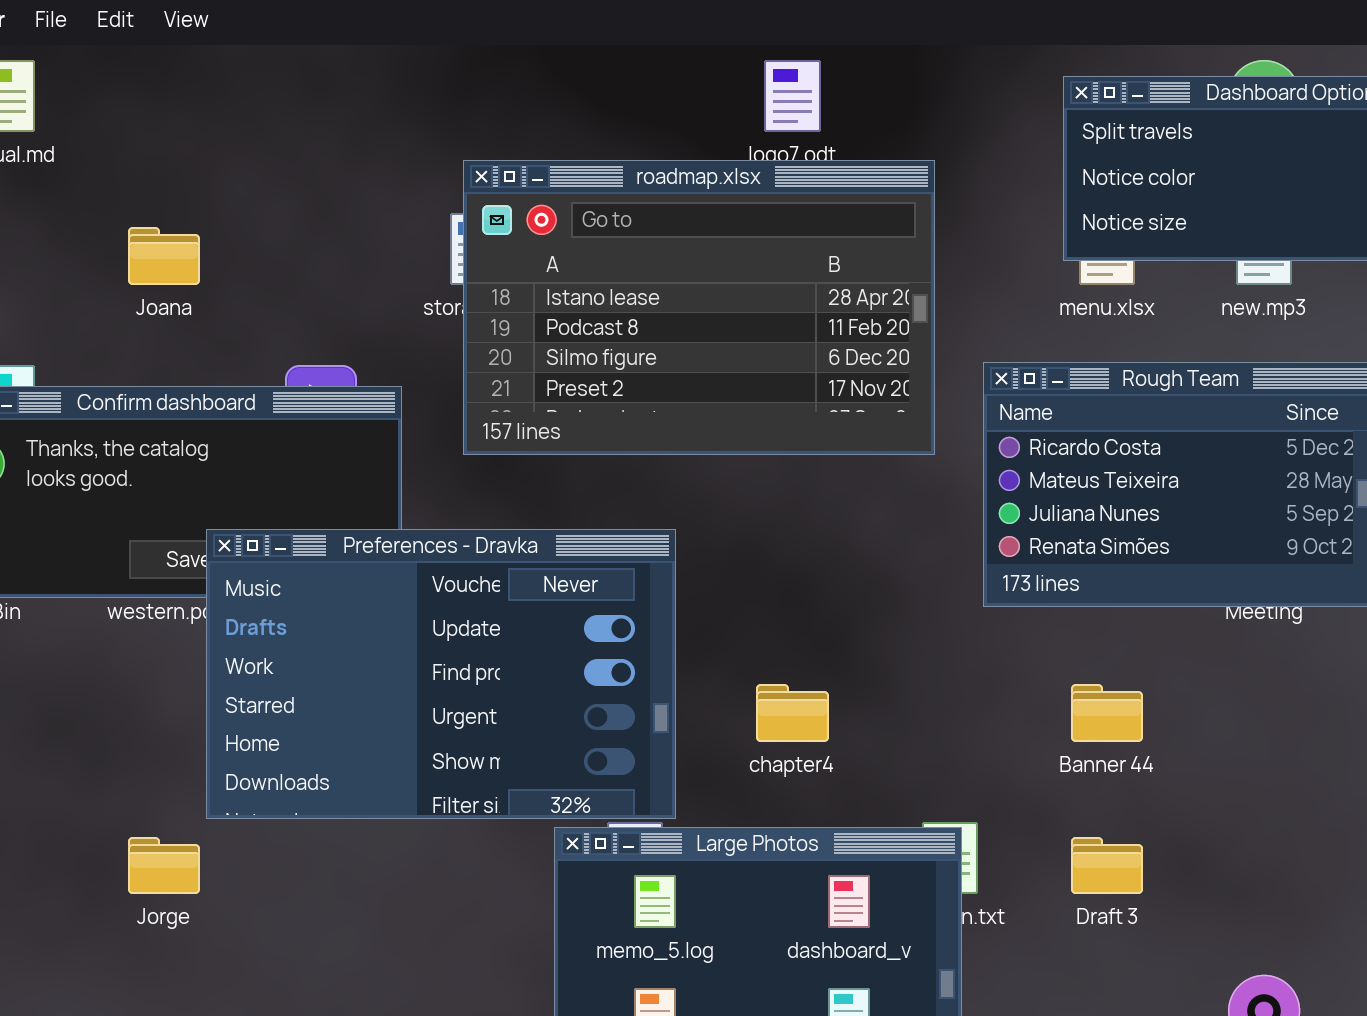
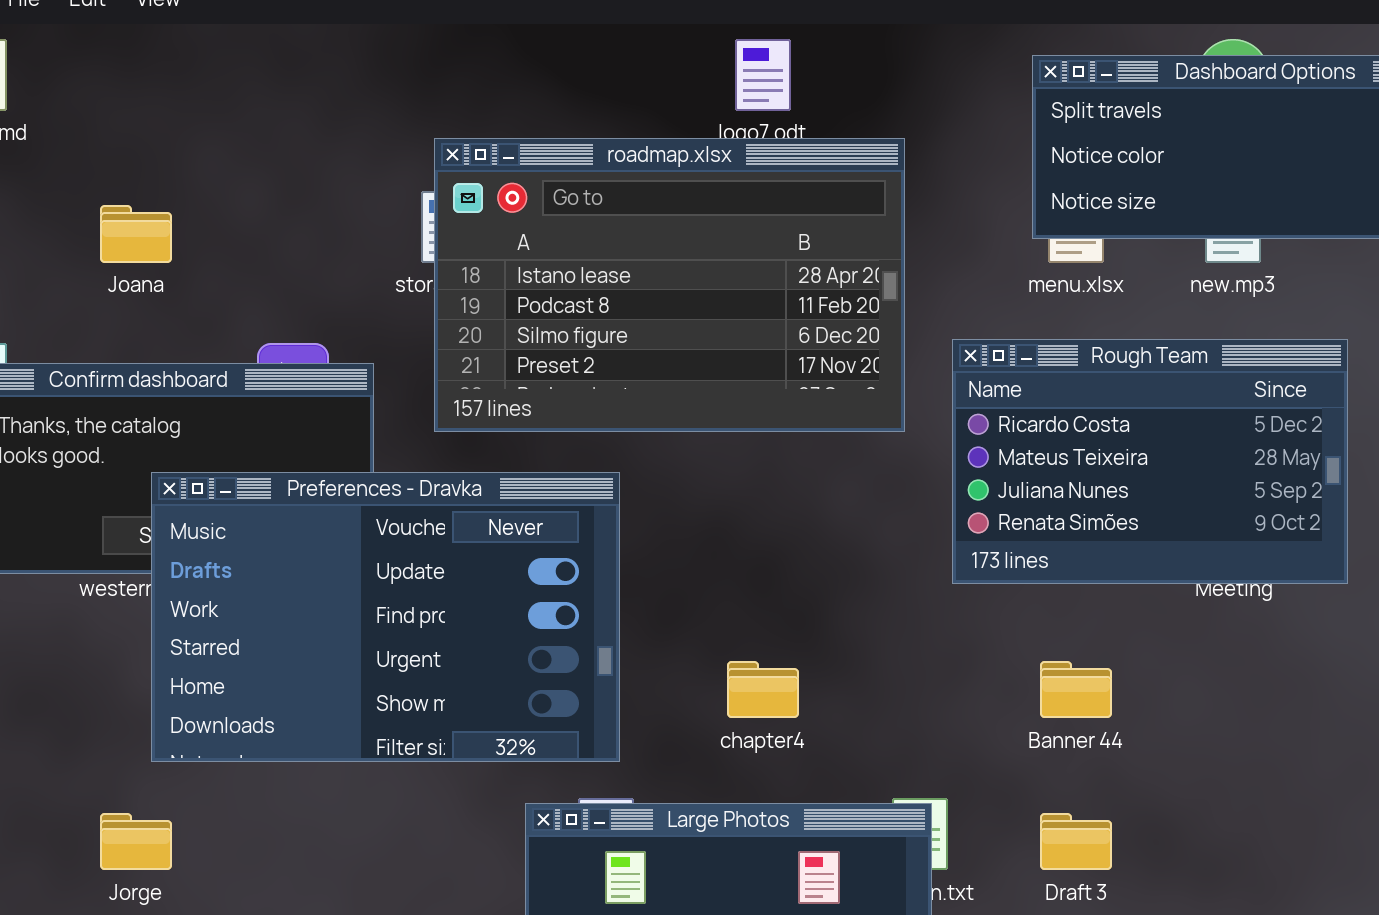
Preferences - Dravka: [206,529,676,819] -> [151,472,620,762], moved

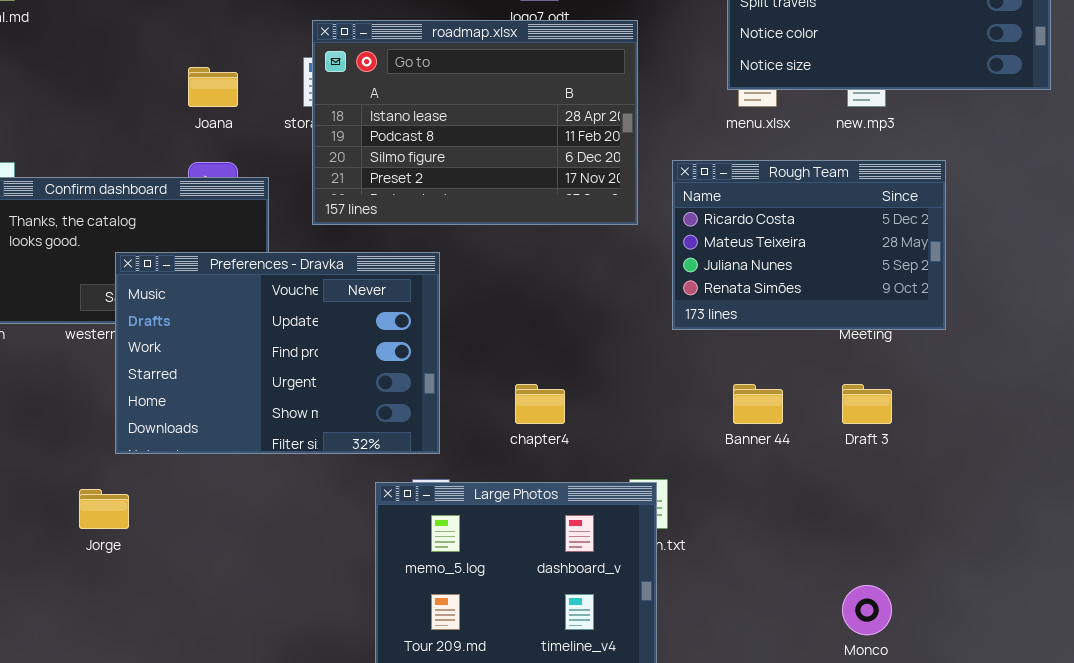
Joana: [100,205,172,263] -> [188,67,238,107], moved
Draft 3: [1040,813,1112,870] -> [842,384,892,424], moved

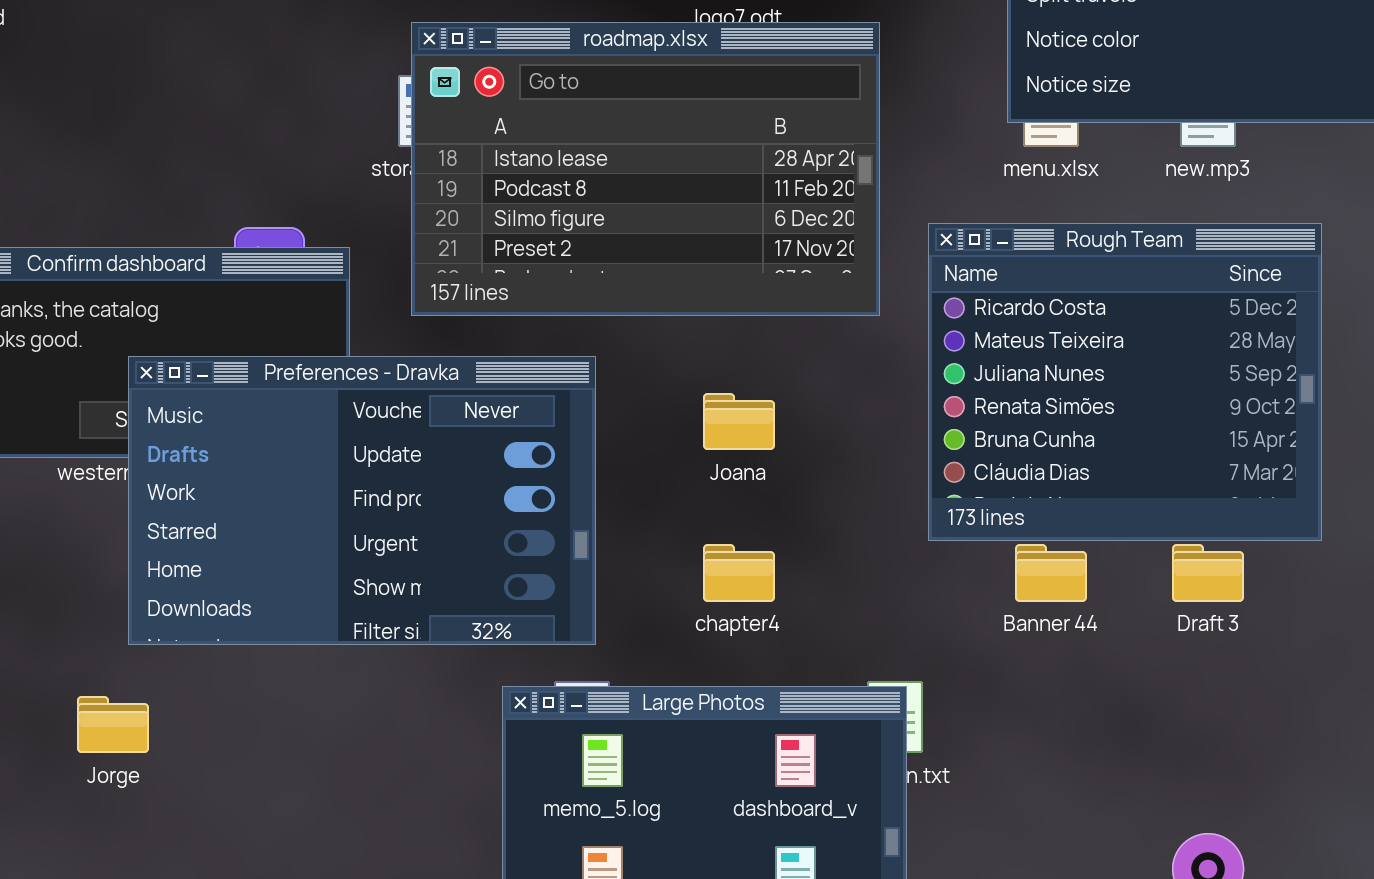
Joana: [188,67,238,107] -> [703,393,775,450], moved
Rough Team: [672,160,946,330] -> [928,223,1322,541], resized

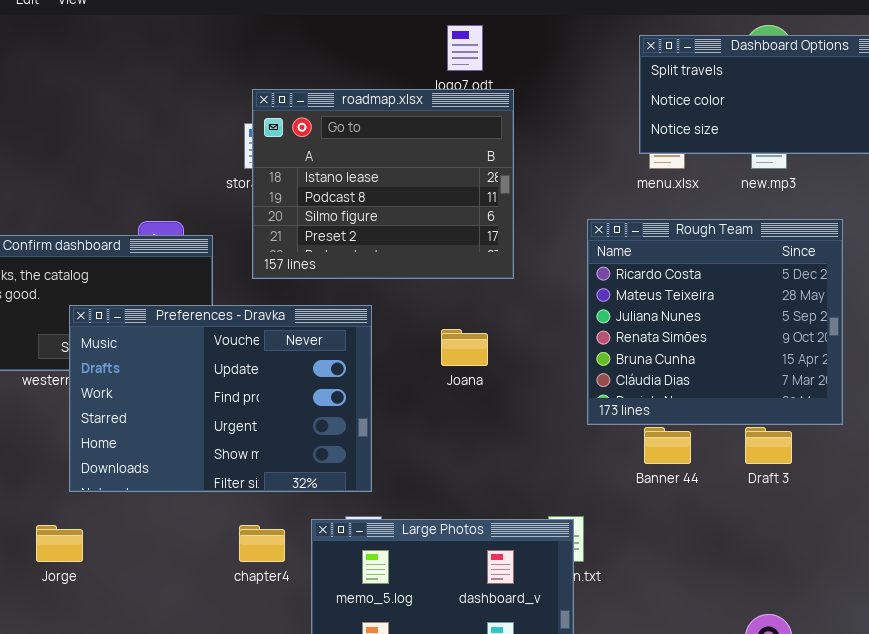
roadmap.xlsx: [411,22,880,316] -> [252,89,514,279], resized
chapter4: [703,544,775,602] -> [239,525,285,562], moved

